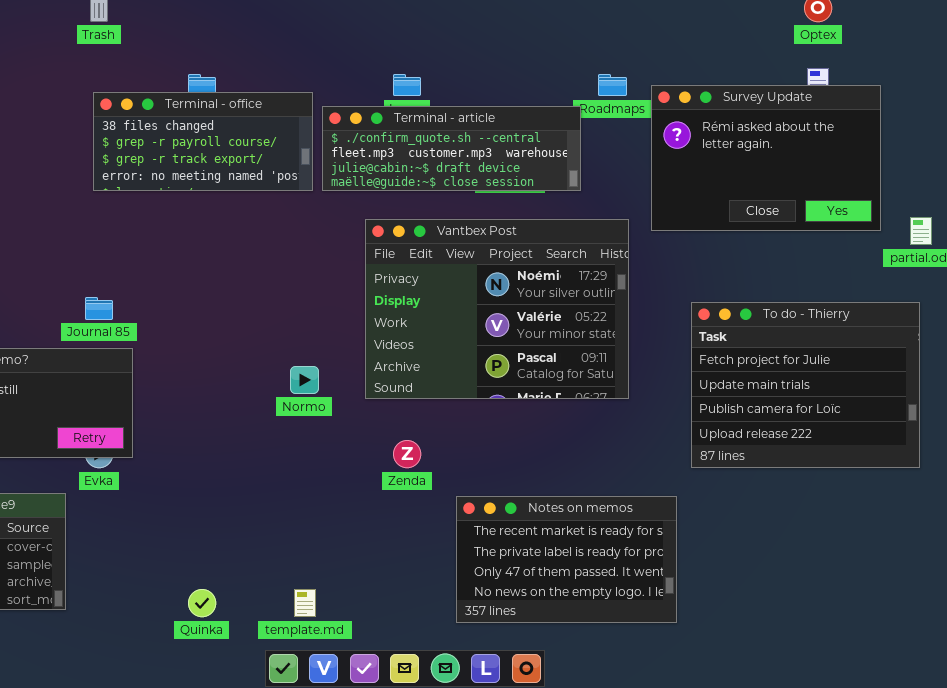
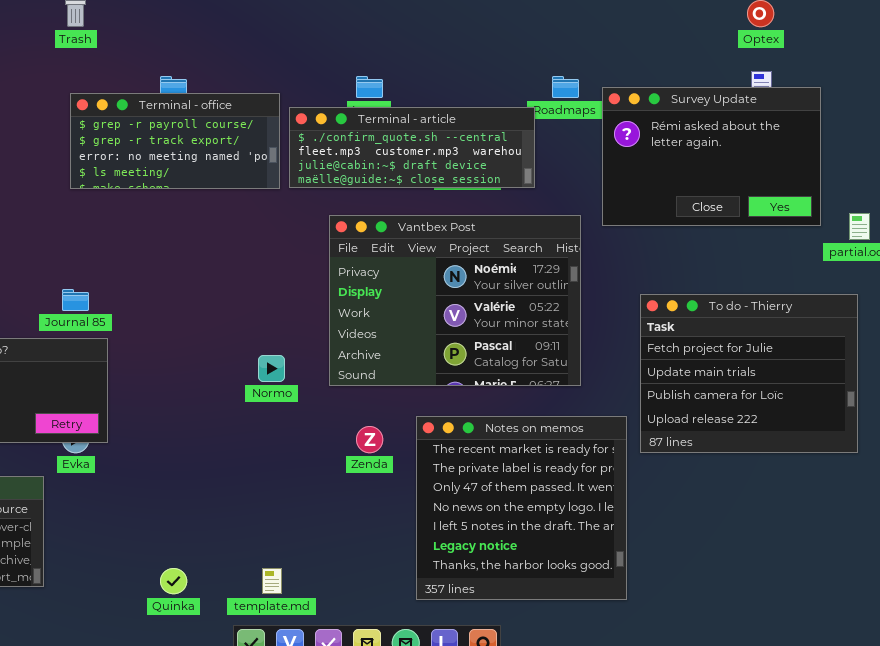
Terminal - office: [93,92,313,191] -> [70,93,280,189], scrolled down 1 row
Notes on memos: [456,496,677,623] -> [416,416,627,600], resized

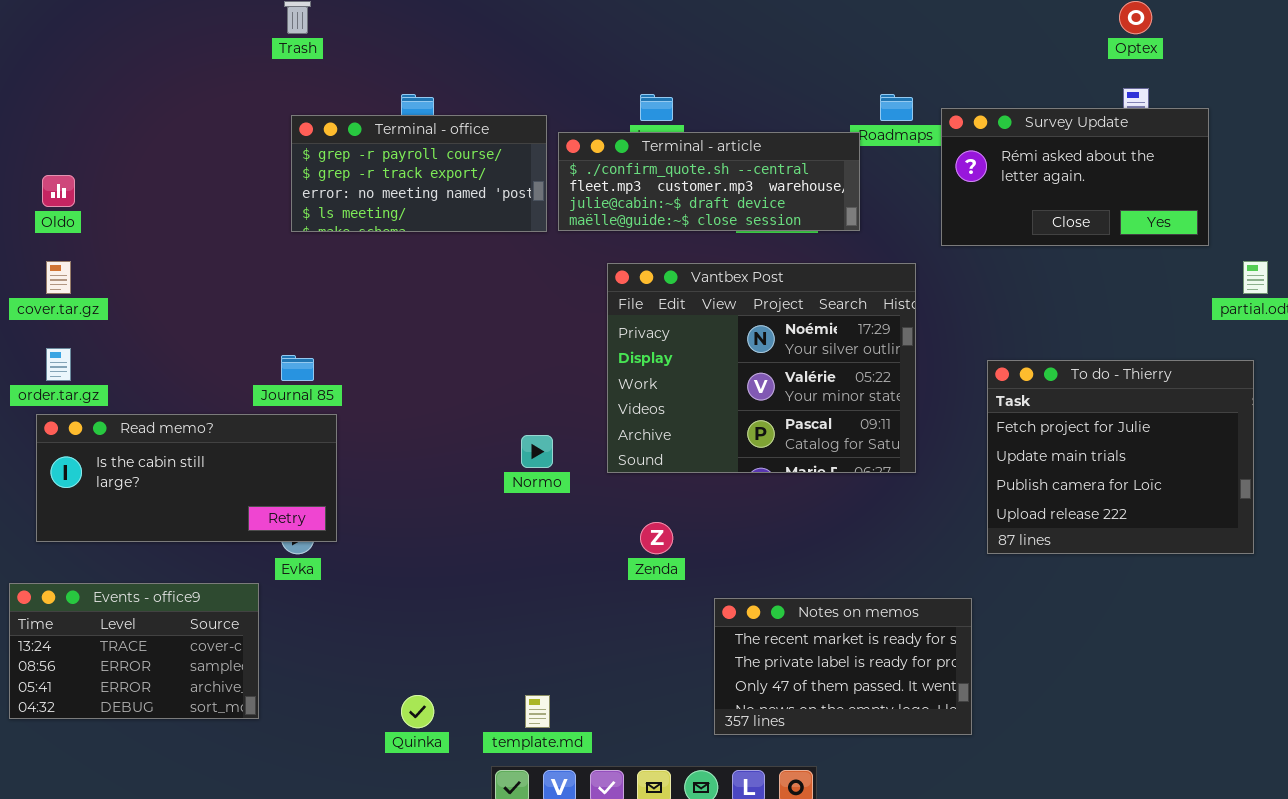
Survey Update: [602,87,821,226] -> [941,108,1209,246], resized
Notes on memos: [416,416,627,600] -> [714,598,972,735], resized

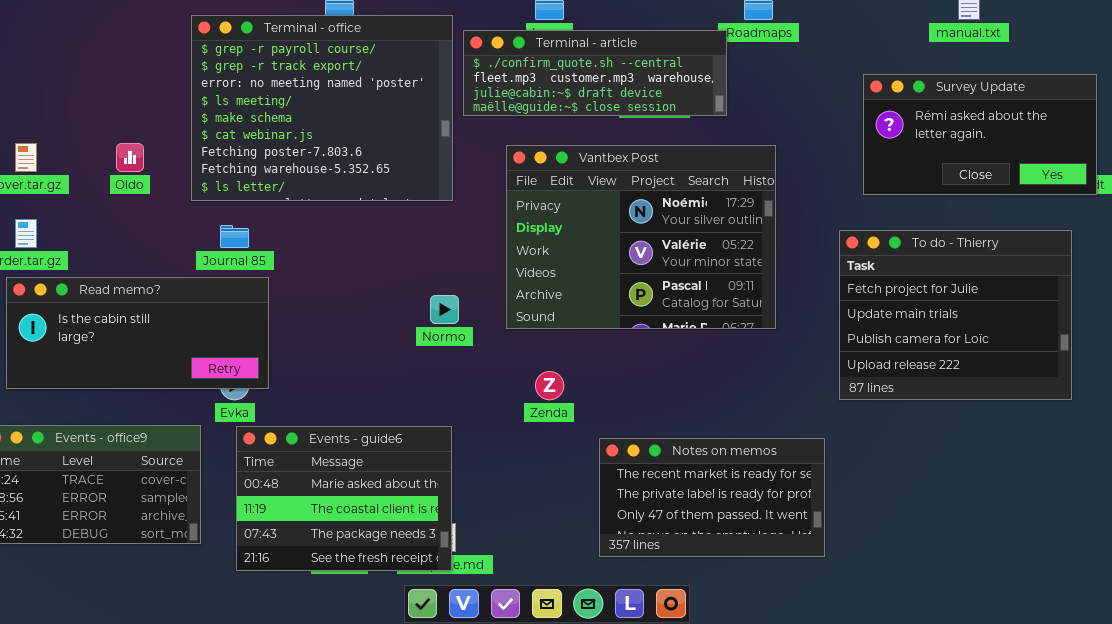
Survey Update: [941,108,1209,246] -> [863,74,1097,195], moved
Terminal - office: [291,115,547,232] -> [191,15,453,201], resized
Oldo: [42,175,75,207] -> [116,143,144,172], moved
Events - guide6: none -> [236,426,452,571], opened

